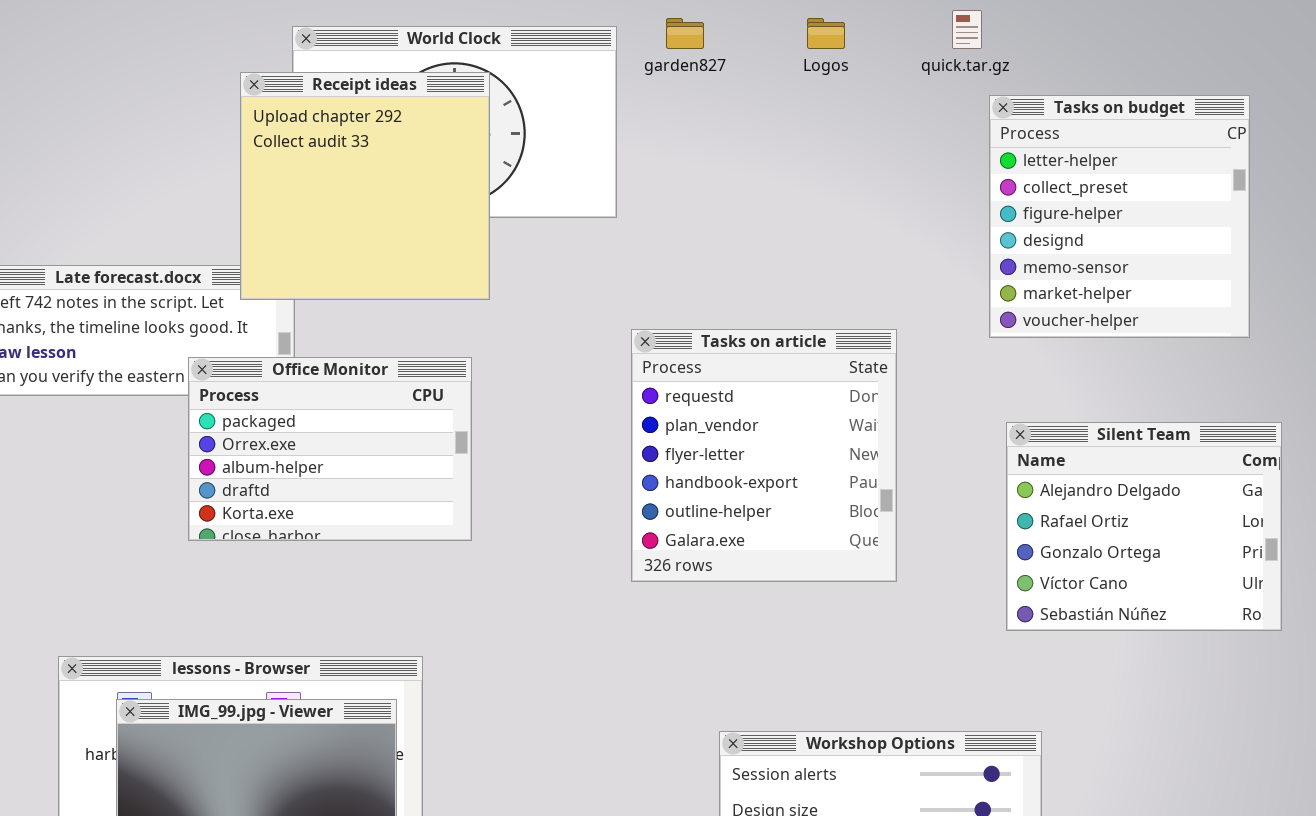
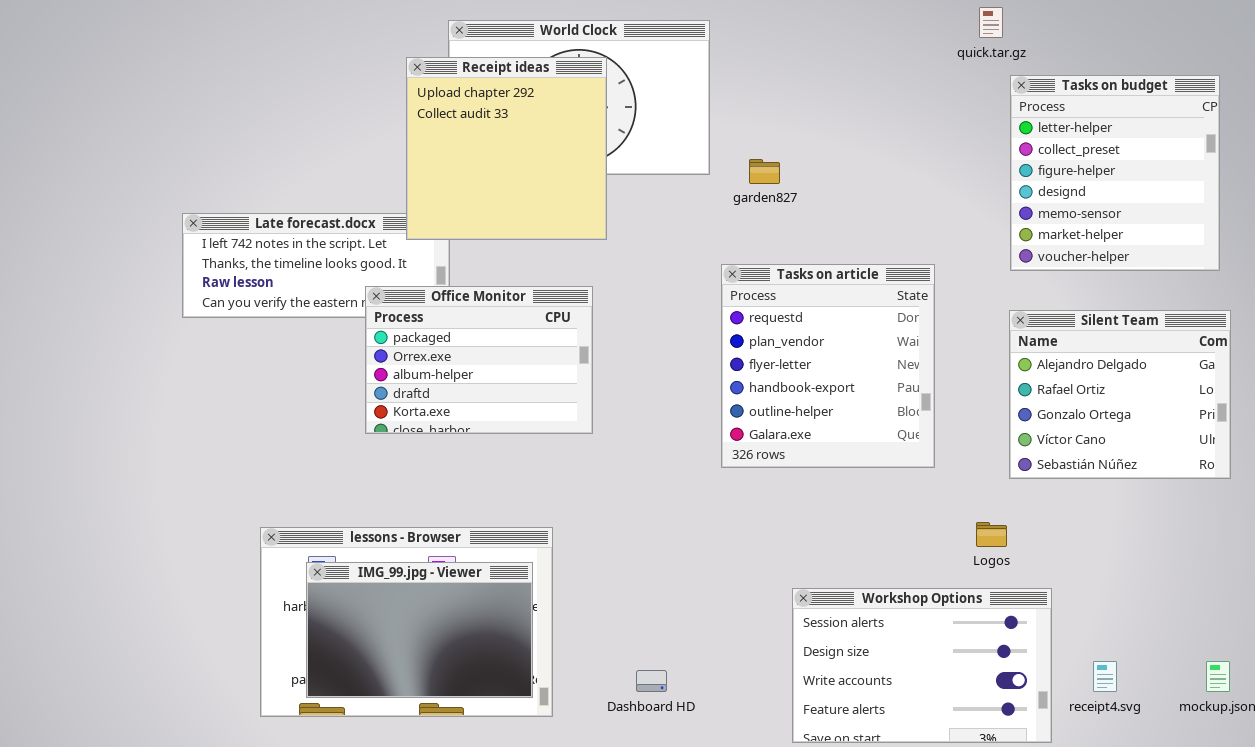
garden827: [666,18,704,49] -> [749,159,780,184], moved
Logos: [807,18,845,49] -> [976,522,1007,547], moved
Silent Team: [1006,422,1282,631] -> [1009,310,1231,479], moved

